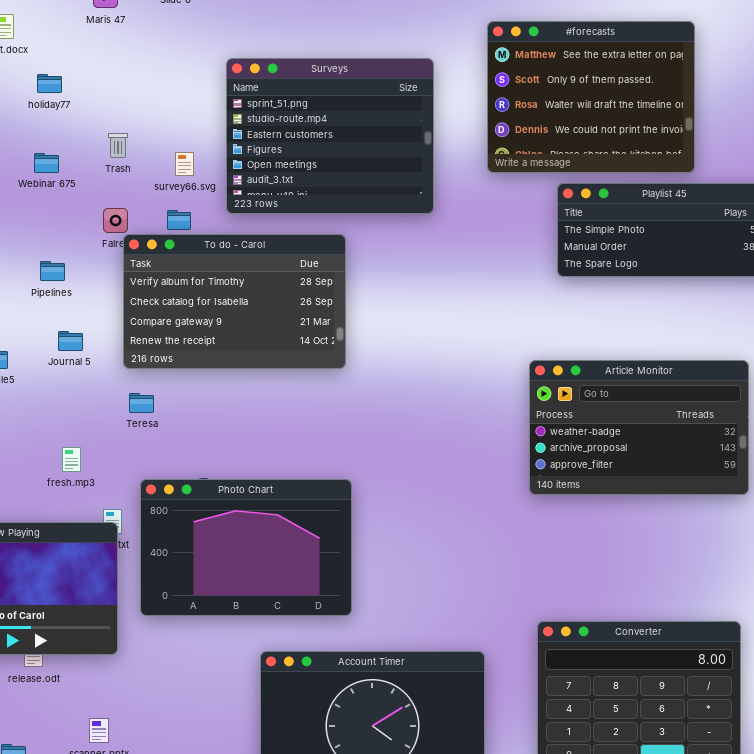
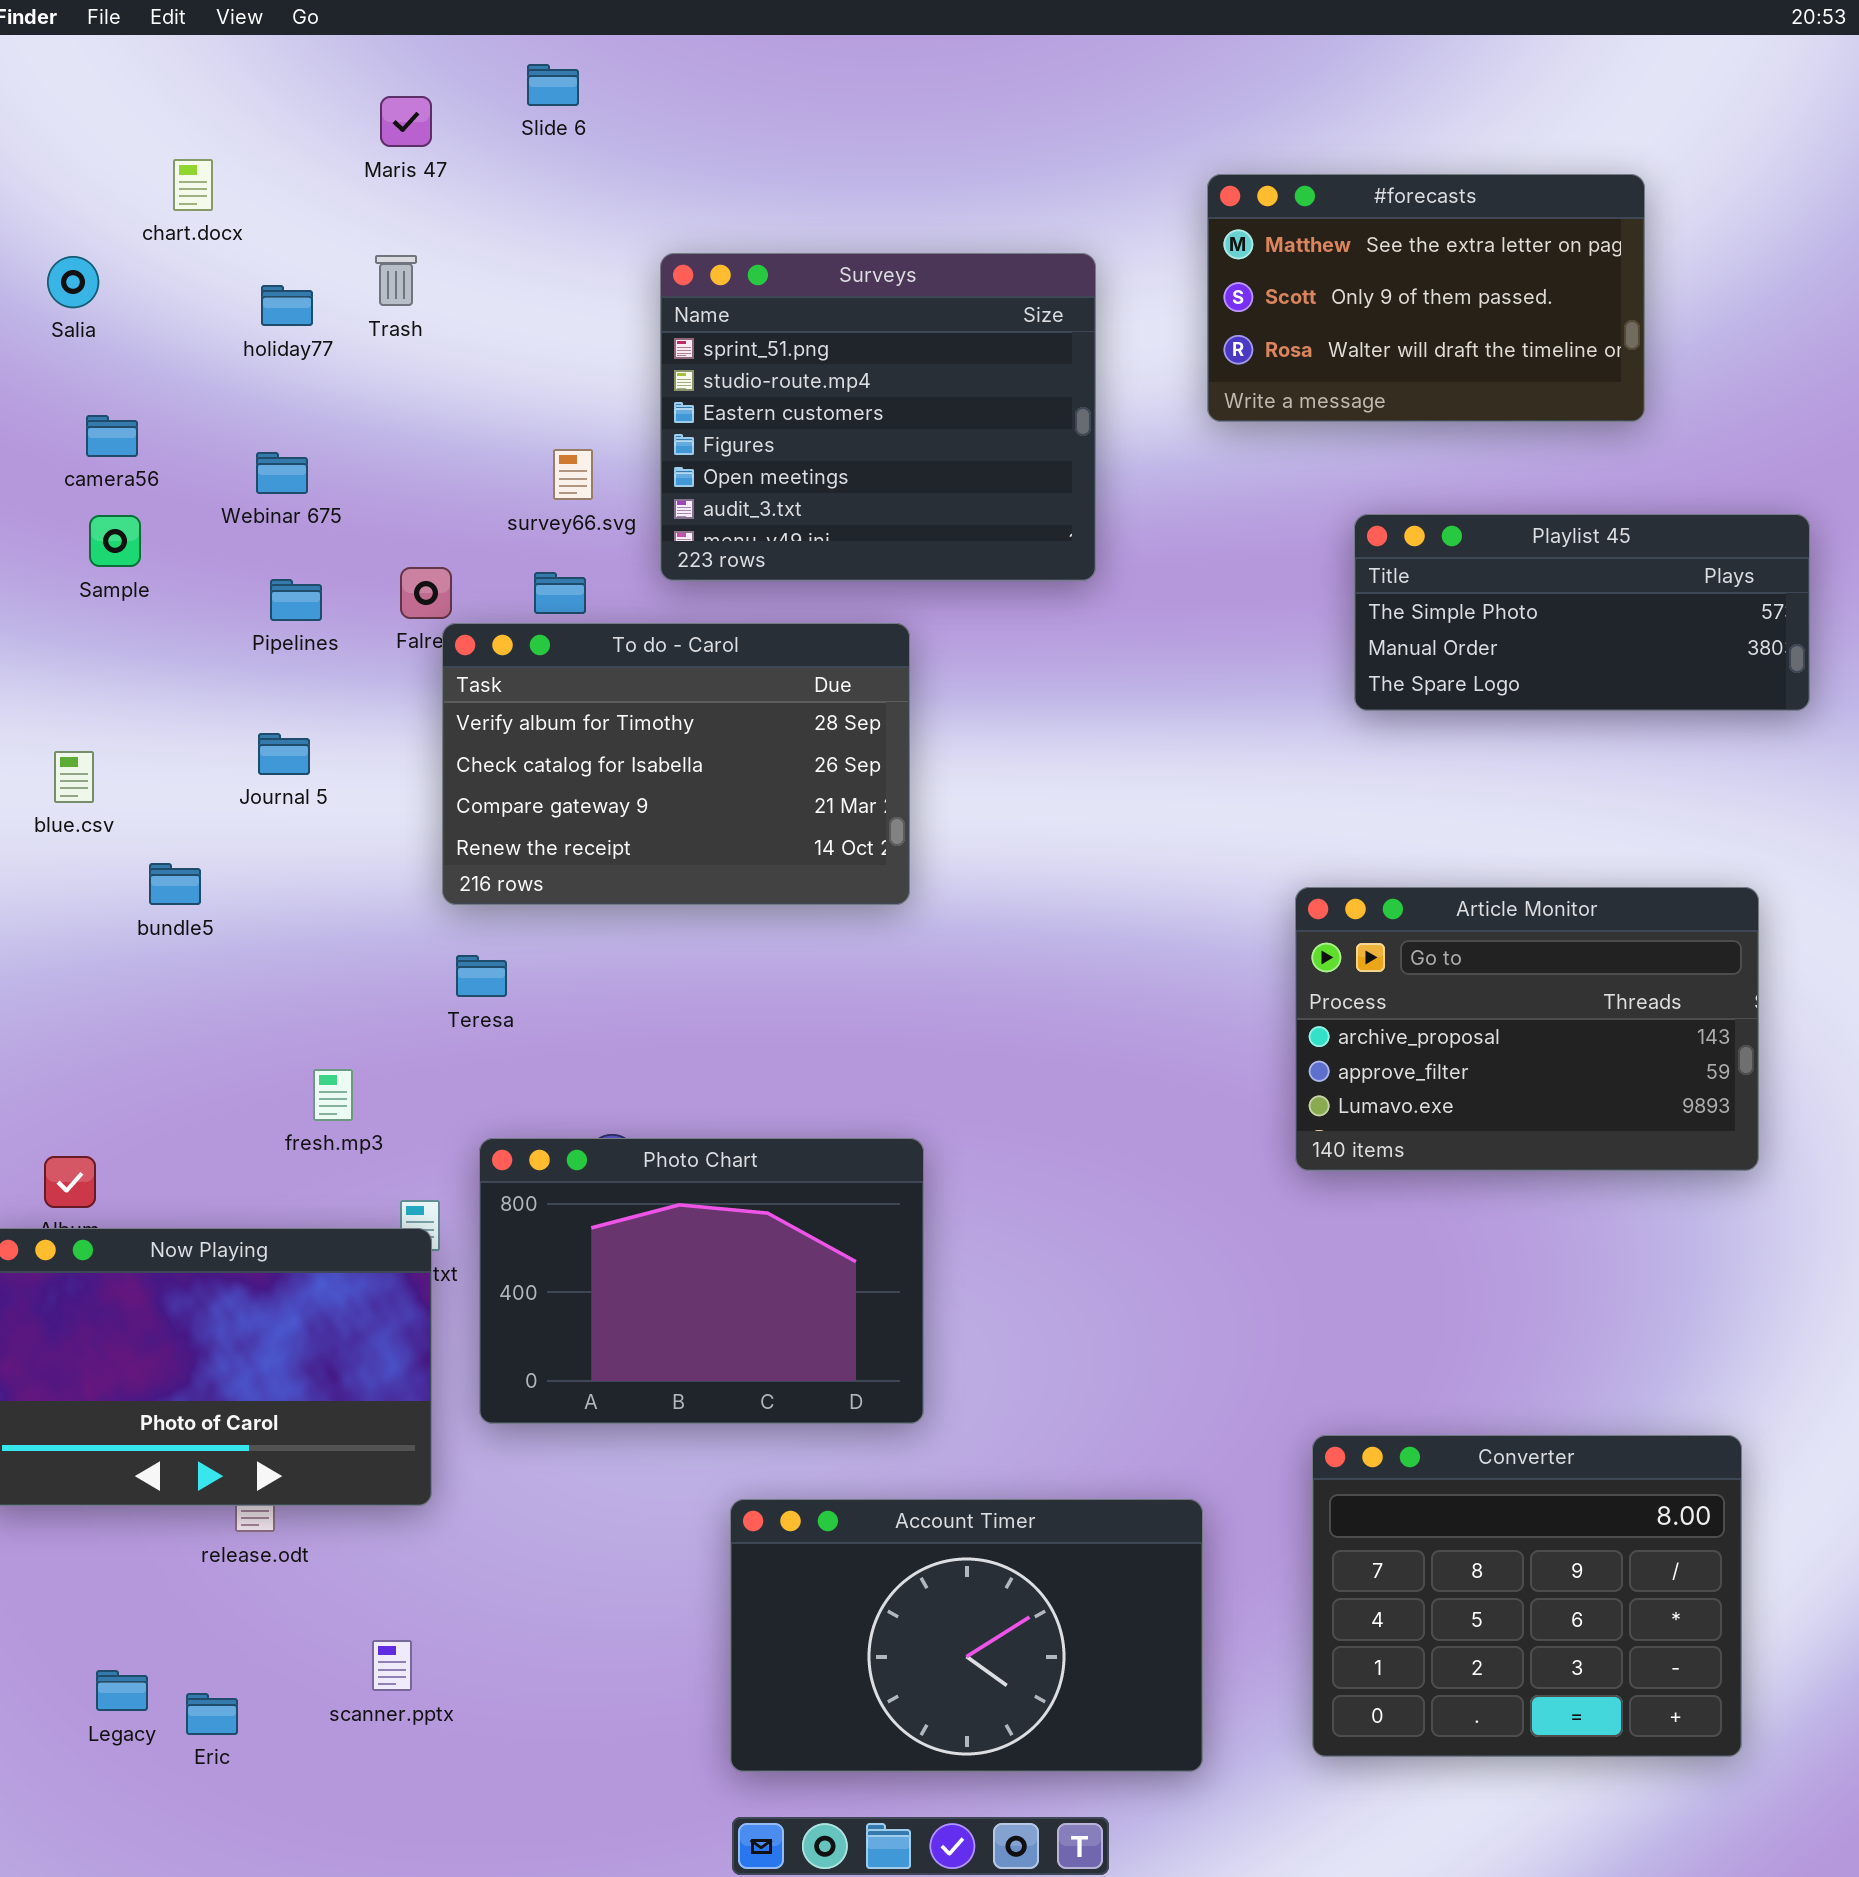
#forecasts: [487,21,695,173] -> [1207,174,1645,422], resized
Trash: [108,133,128,158] -> [375,255,417,306], moved
Pipelines: [40,261,65,281] -> [270,579,322,621], moved
Journal 5: [58,331,83,351] -> [258,733,310,775], moved
Article Monitor: [529,360,749,495] -> [1295,887,1759,1171], scrolled down 1 row

